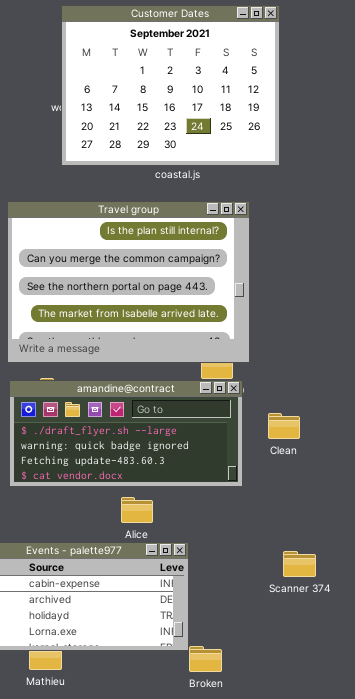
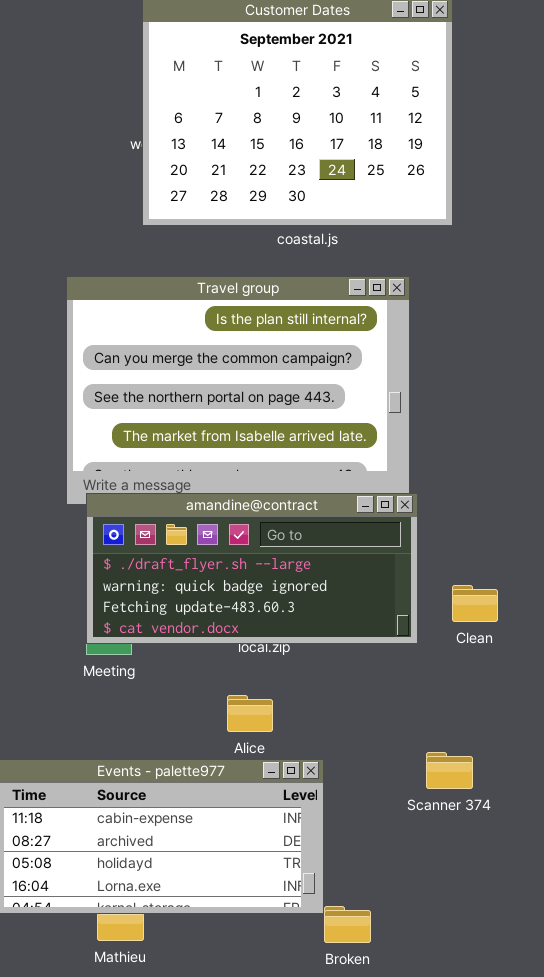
amandine@contract: [9,380,243,487] -> [86,493,418,644], moved
Clean: [268,413,300,439] -> [452,585,498,622], moved
Scanner 374: [283,551,316,577] -> [426,752,473,789], moved

